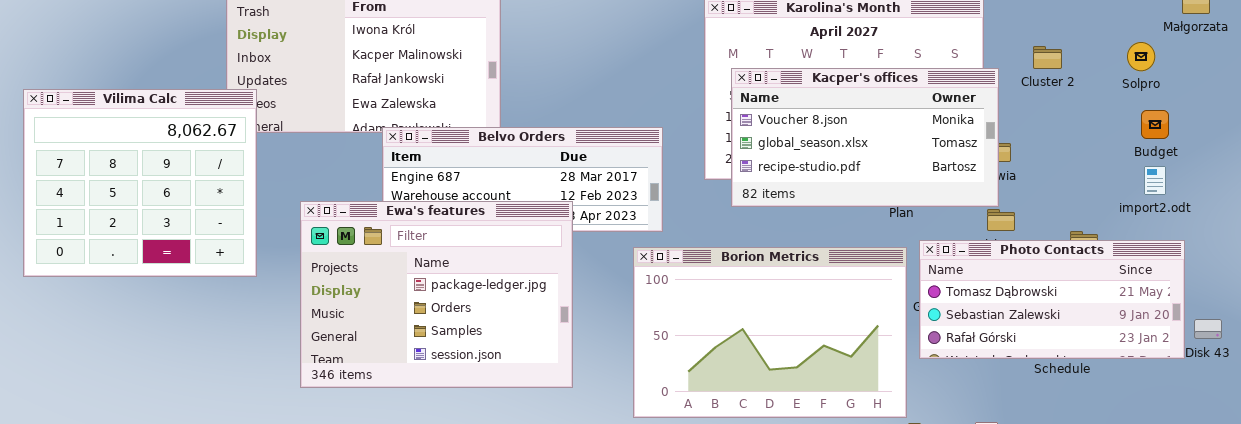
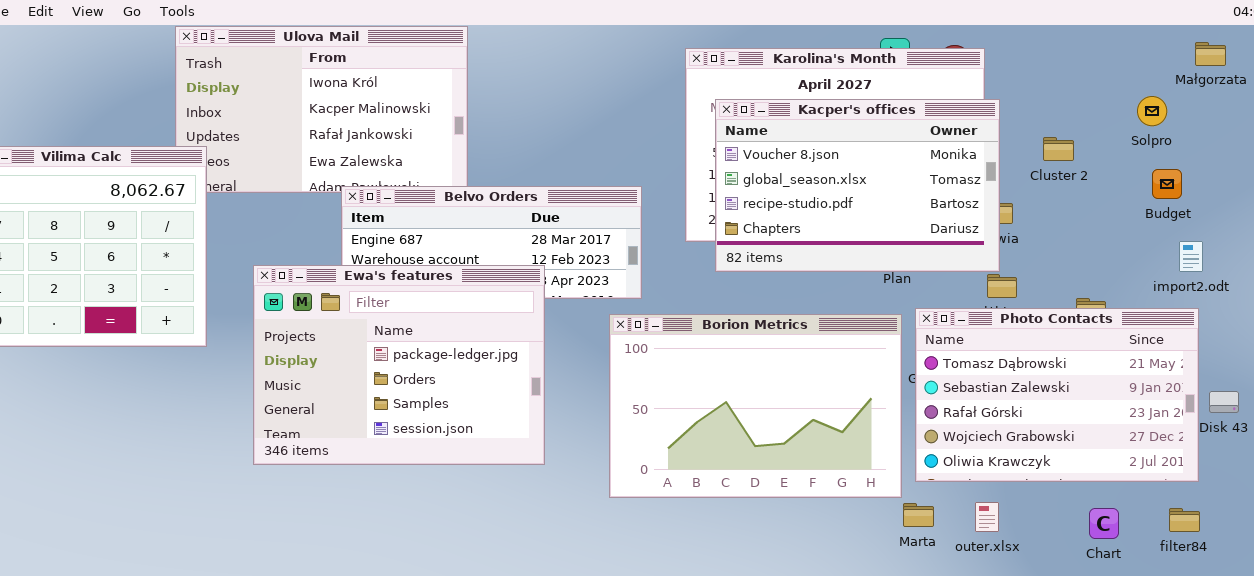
Cluster 2: [1033,46,1062,69] -> [1043,137,1074,161], moved
Kacper's offices: [731,68,999,207] -> [715,99,1000,272], resized
import2.odt: [1144,166,1166,195] -> [1179,241,1203,272], moved
Photo Contacts: [919,240,1185,359] -> [915,308,1199,482], resized

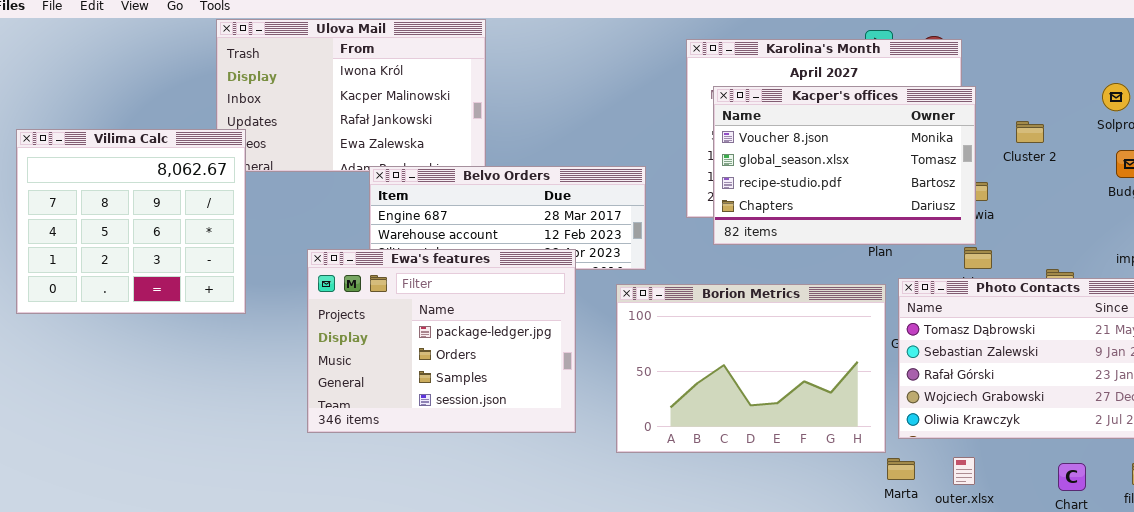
Ewa's features: [253,265,545,465] -> [307,249,576,433], moved

